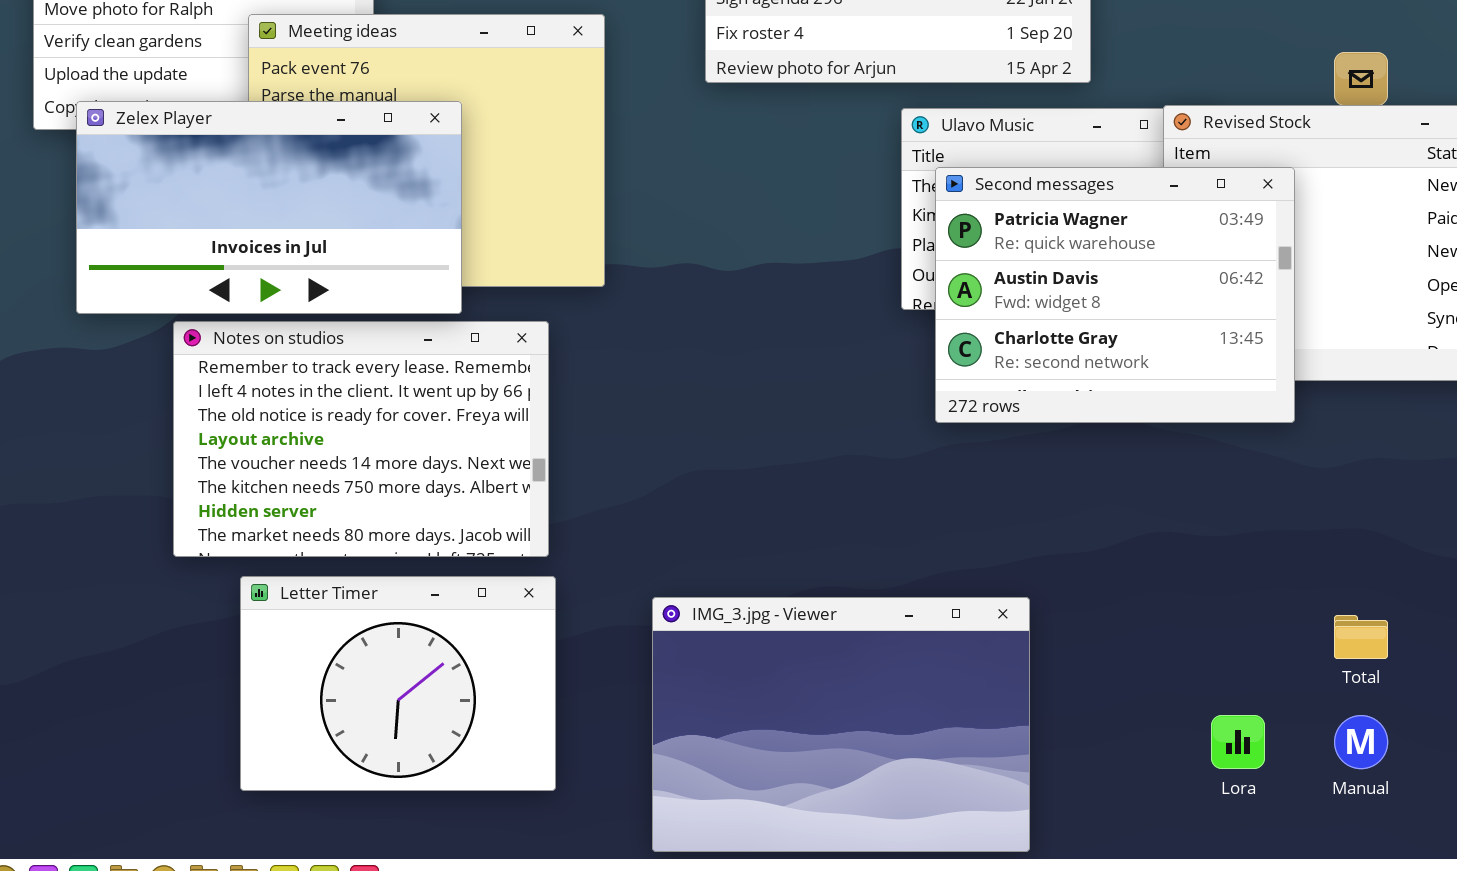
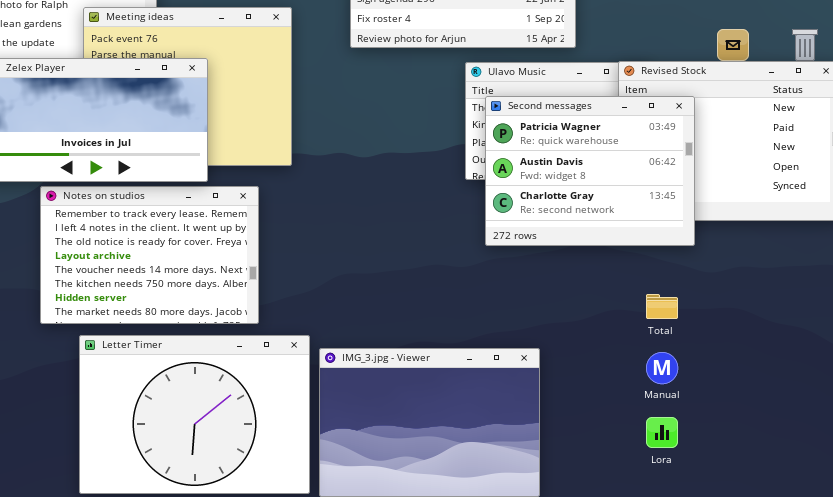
Letter Timer: [240,576,556,791] -> [79,335,310,494], resized
Total: [1334,615,1388,659] -> [646,294,678,319], moved
Manual: [1334,715,1388,769] -> [646,352,678,384], moved

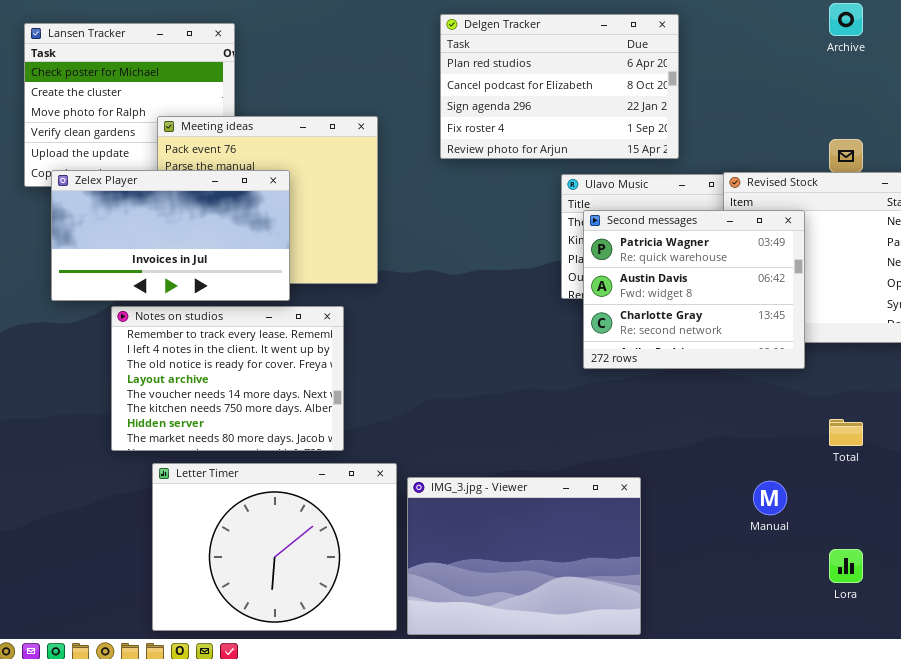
Total: [646,294,678,319] -> [829,419,863,446], moved
Lora: [646,417,678,448] -> [829,549,863,583], moved

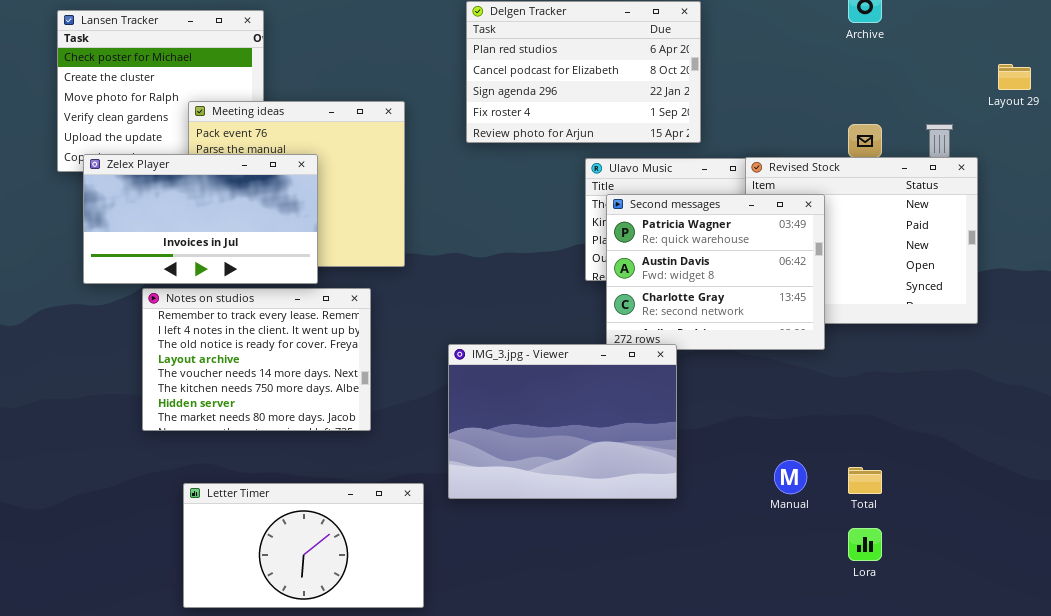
Total: [829,419,863,446] -> [848,467,882,494], moved
Letter Timer: [152,463,397,631] -> [183,483,424,608], resized
IMG_3.jpg - Viewer: [407,477,641,635] -> [448,344,677,499], moved

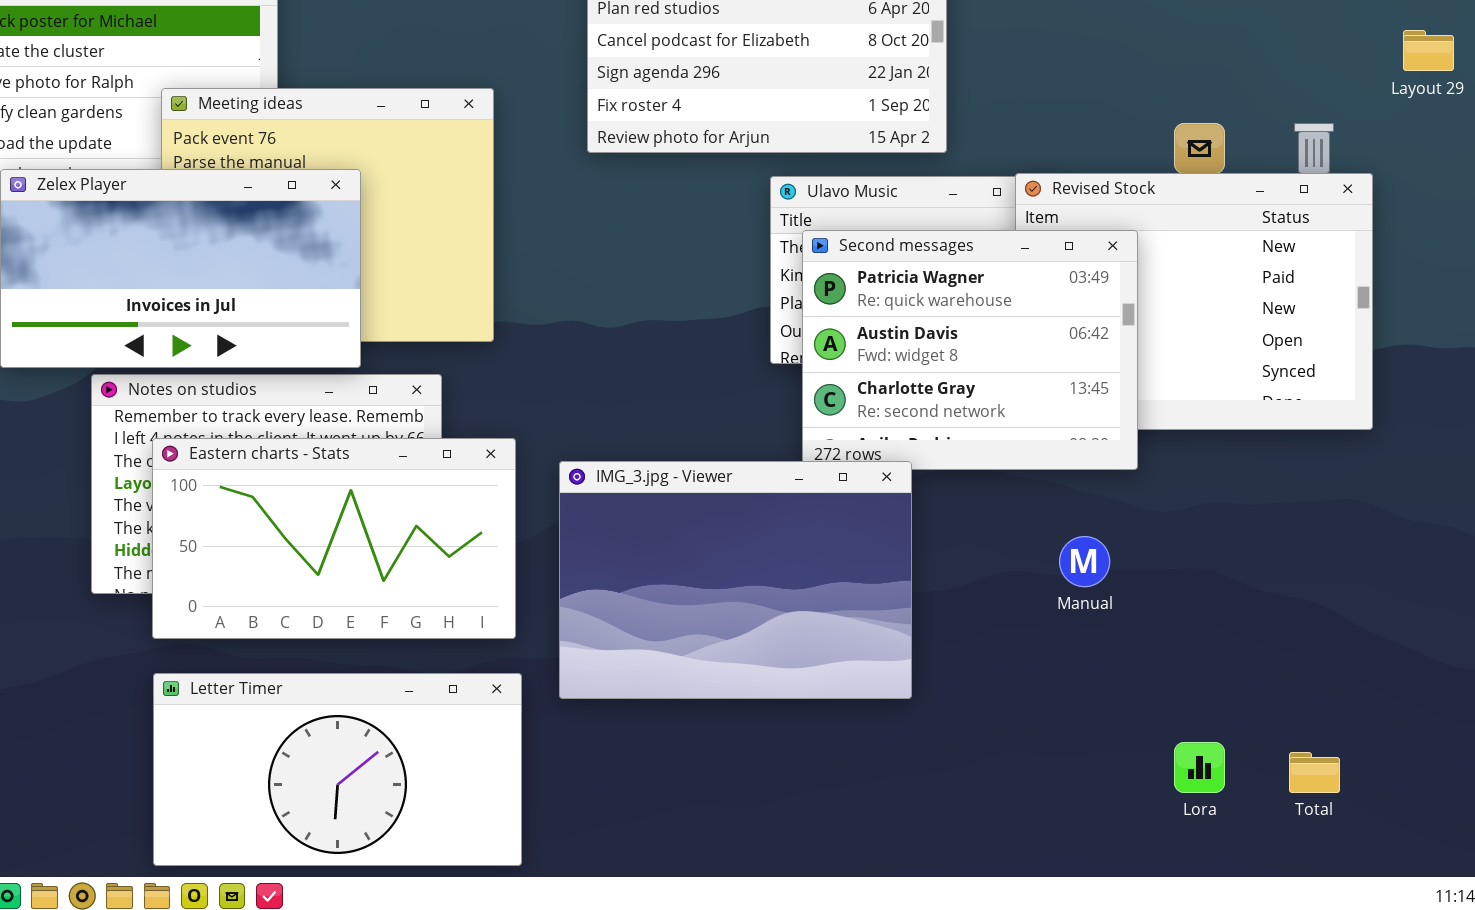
Eastern charts - Stats: none -> [152,438,516,639], opened
Manual: [774,460,807,494] -> [1059,536,1110,587], moved
Total: [848,467,882,494] -> [1289,752,1340,793], moved

